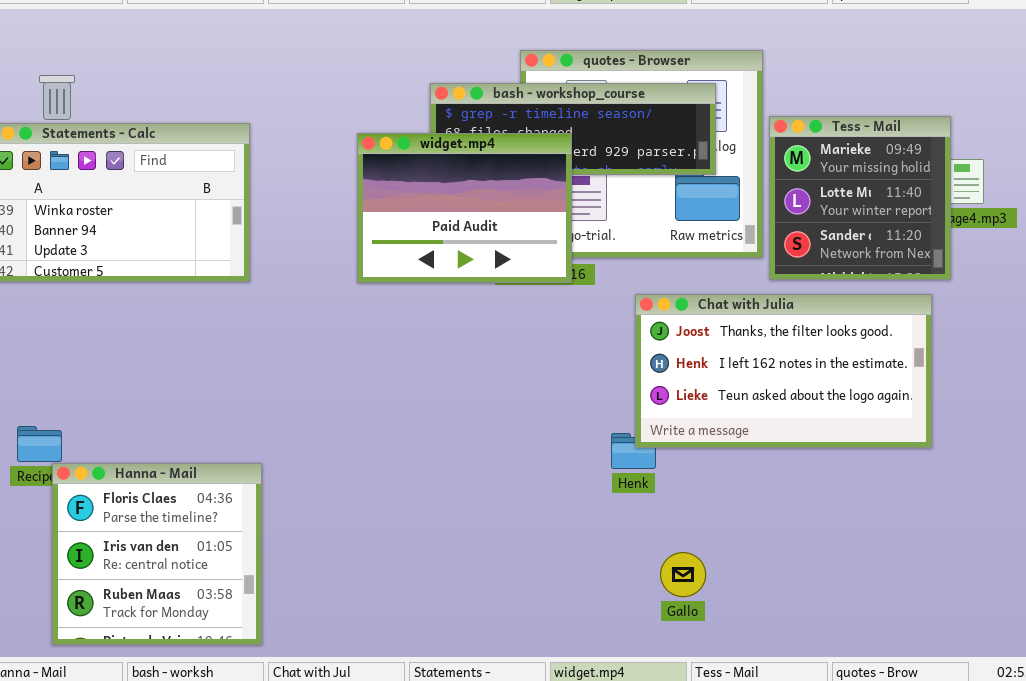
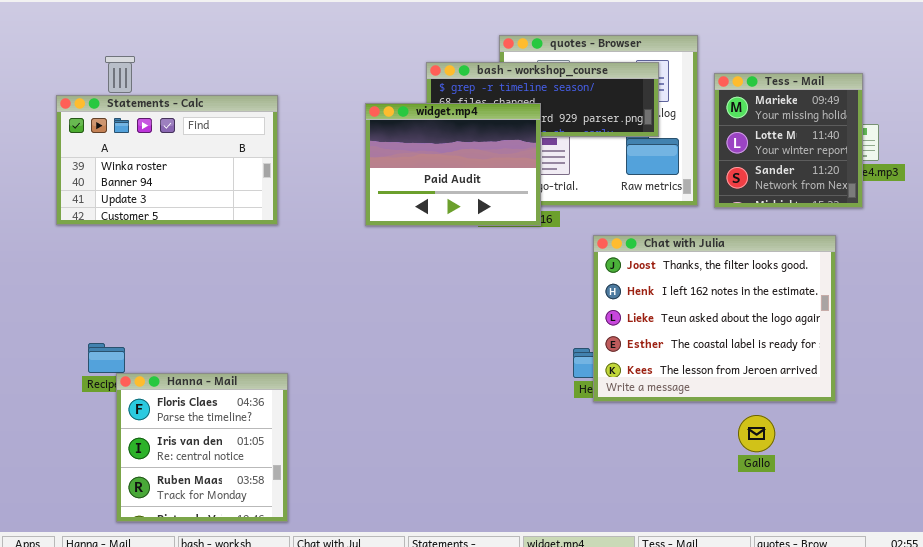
Tess - Mail: [769,116,951,280] -> [714,73,863,208], moved
Chat with Julia: [635,294,932,448] -> [593,235,836,402], resized
Gallo: [660,552,706,597] -> [738,415,775,452], moved

